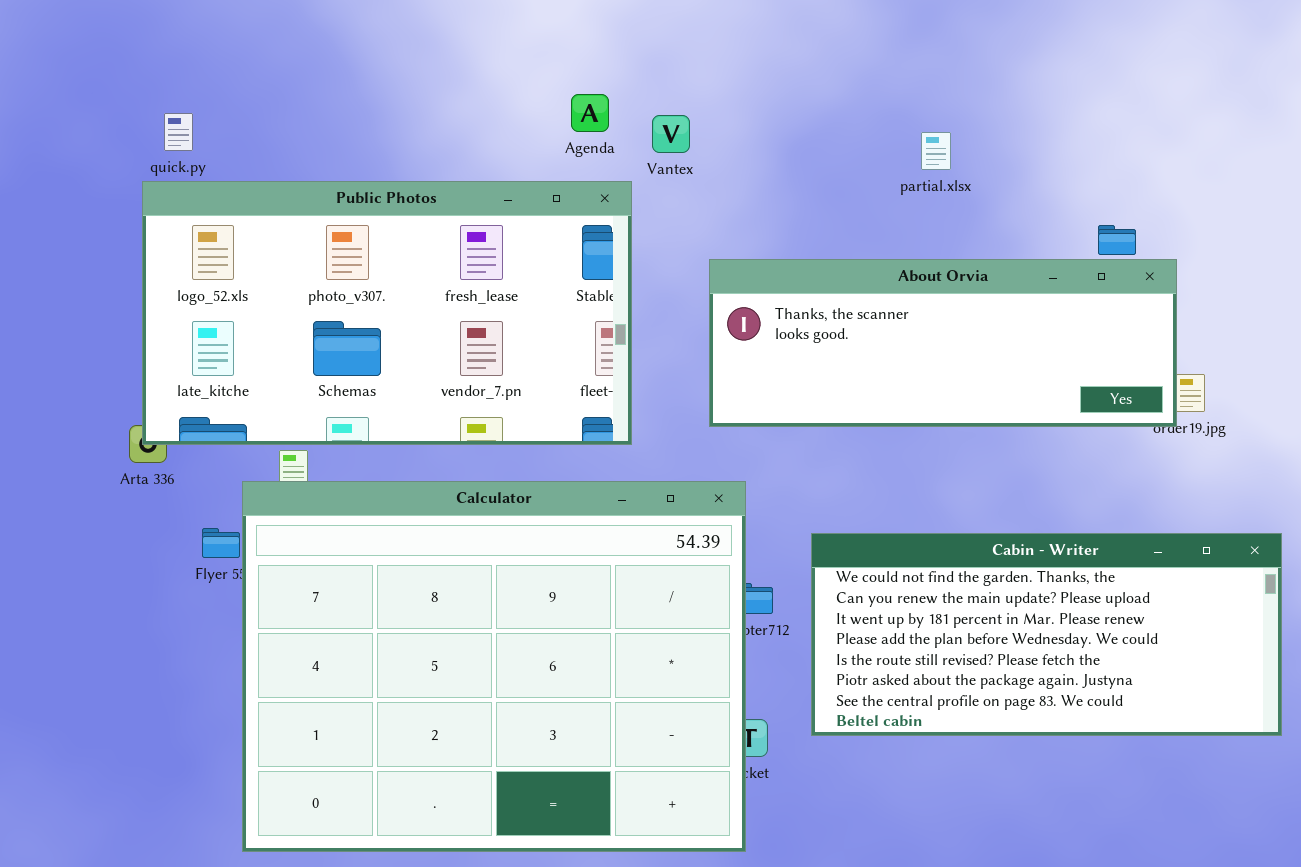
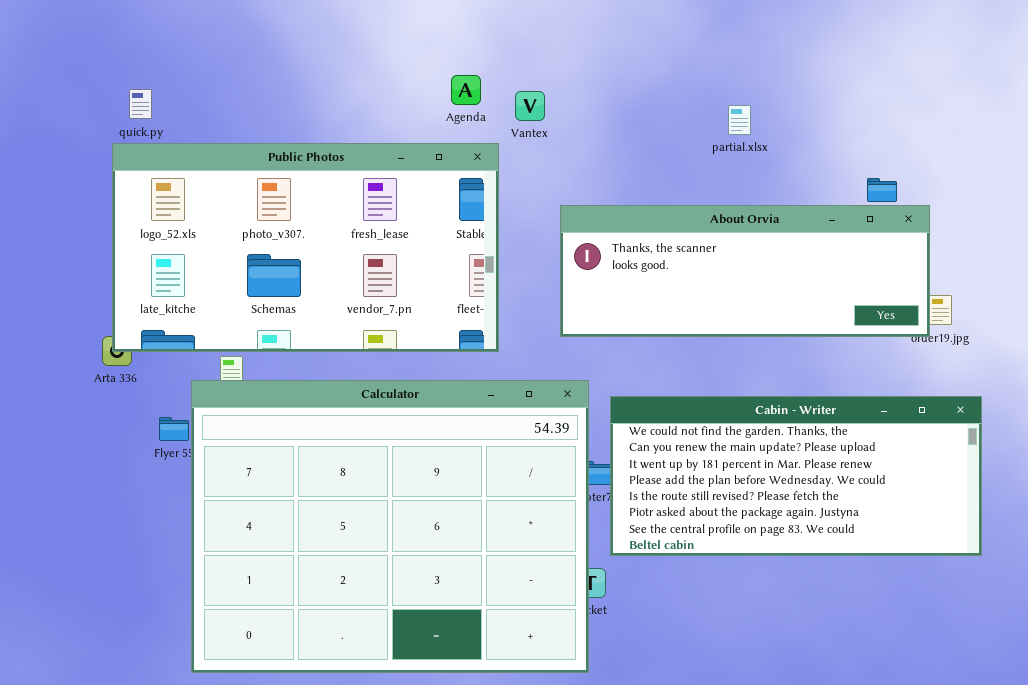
Cabin - Writer: [811,533,1282,736] -> [610,396,982,556], moved

